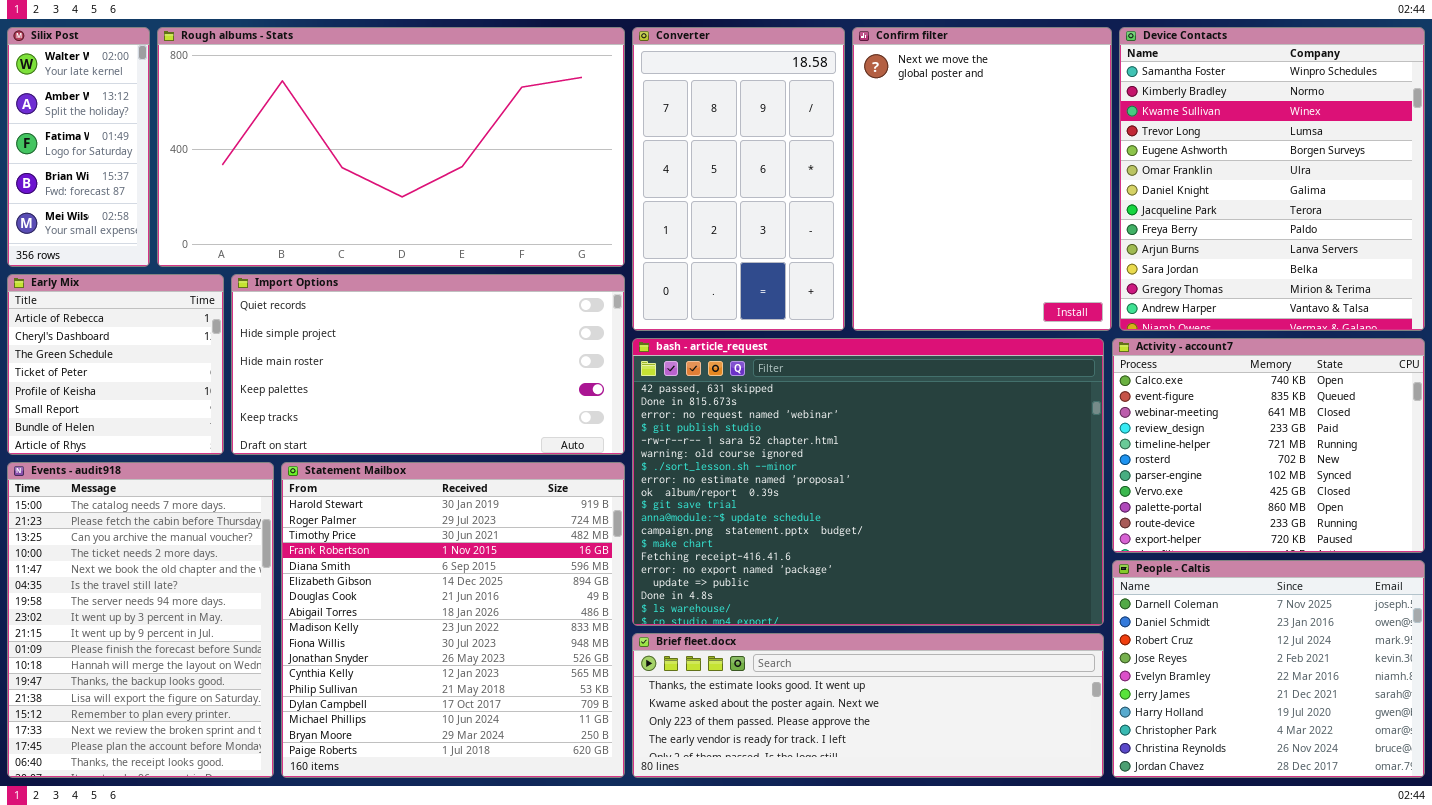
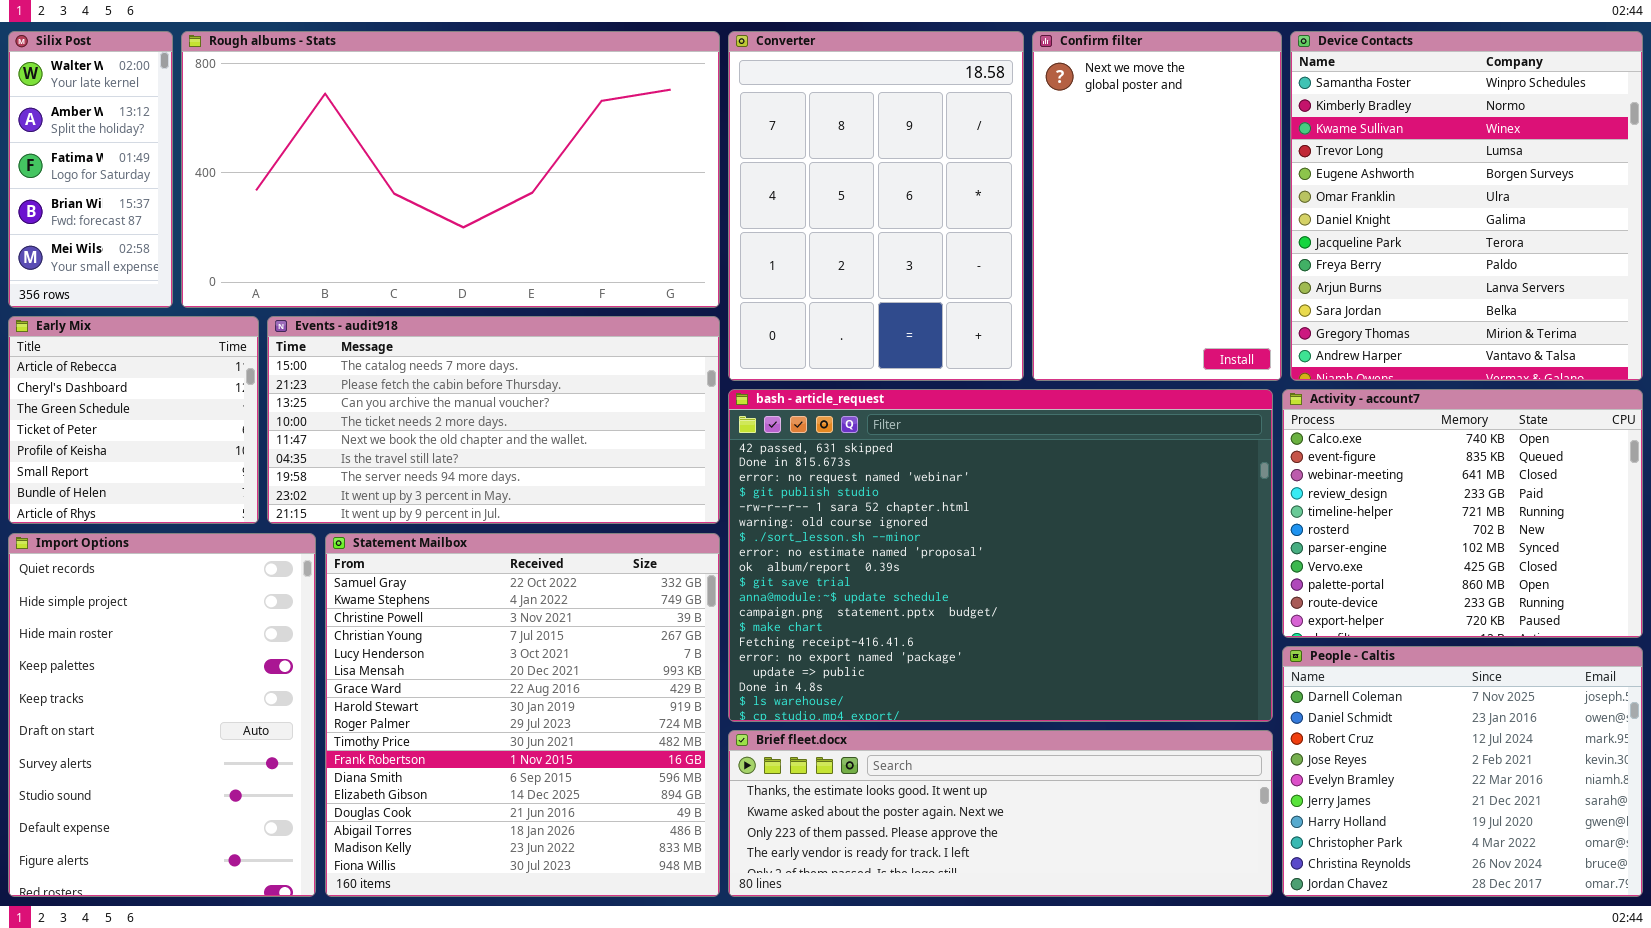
Converter: [632,27,845,331] -> [728,31,1024,381], resized
Confirm filter: [852,27,1112,331] -> [1032,31,1282,381], resized
Import Options: [231,274,625,455] -> [8,533,316,897], moved, resized
Events - audit918: [7,462,274,778] -> [267,316,720,524], moved, resized
Statement Mailbox: [281,462,625,778] -> [325,533,720,897], scrolled up 7 rows

